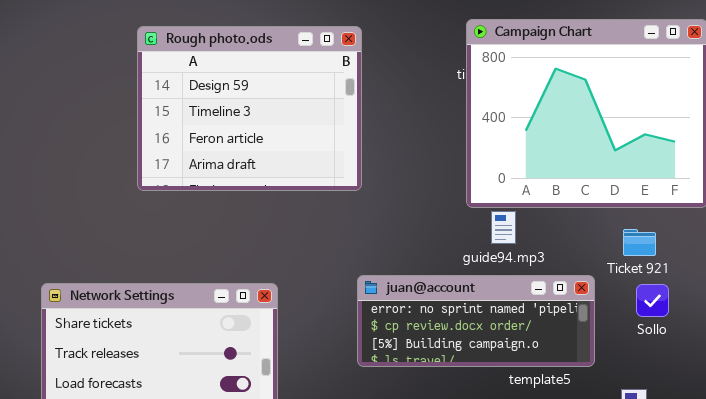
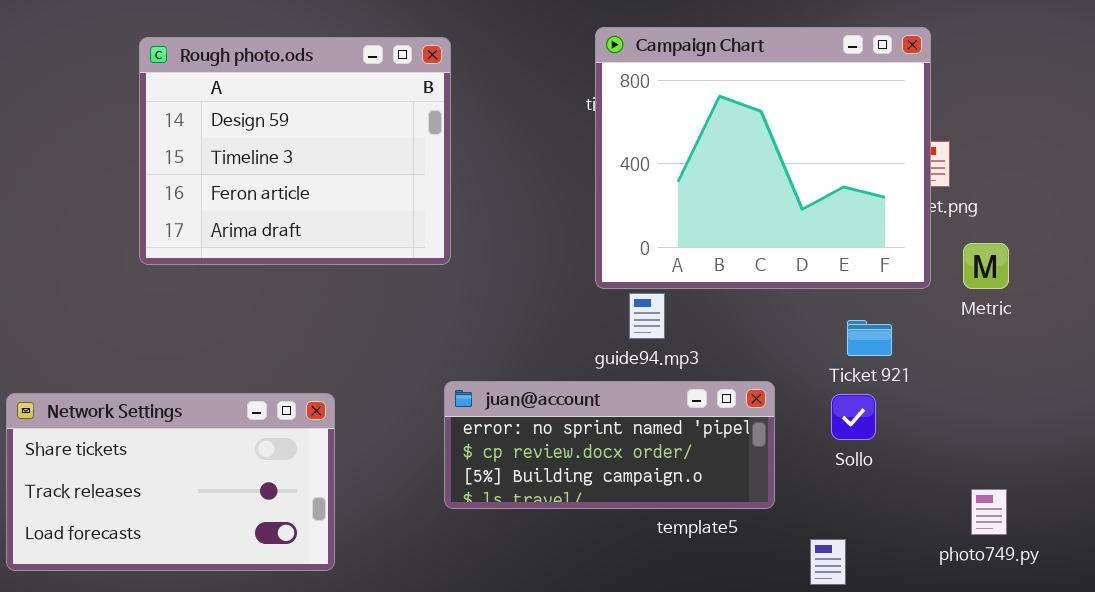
Ticket 921: [623,229,656,256] -> [847,320,892,356], moved

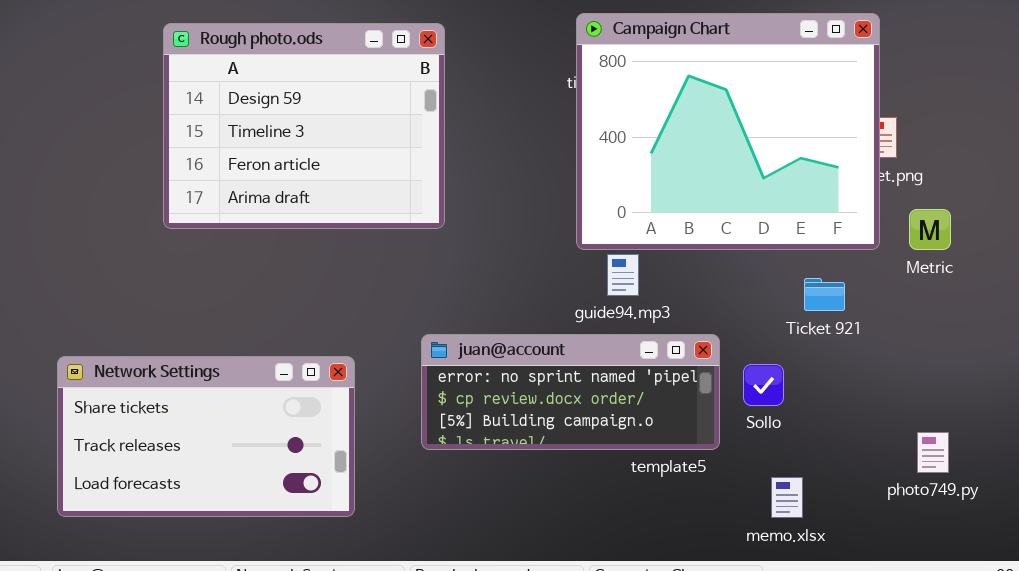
juan@account: [444,381,775,509] -> [421,334,720,450], moved
Network Settings: [6,393,335,571] -> [57,356,355,517], moved
Sollo: [831,394,876,440] -> [743,364,784,406], moved

